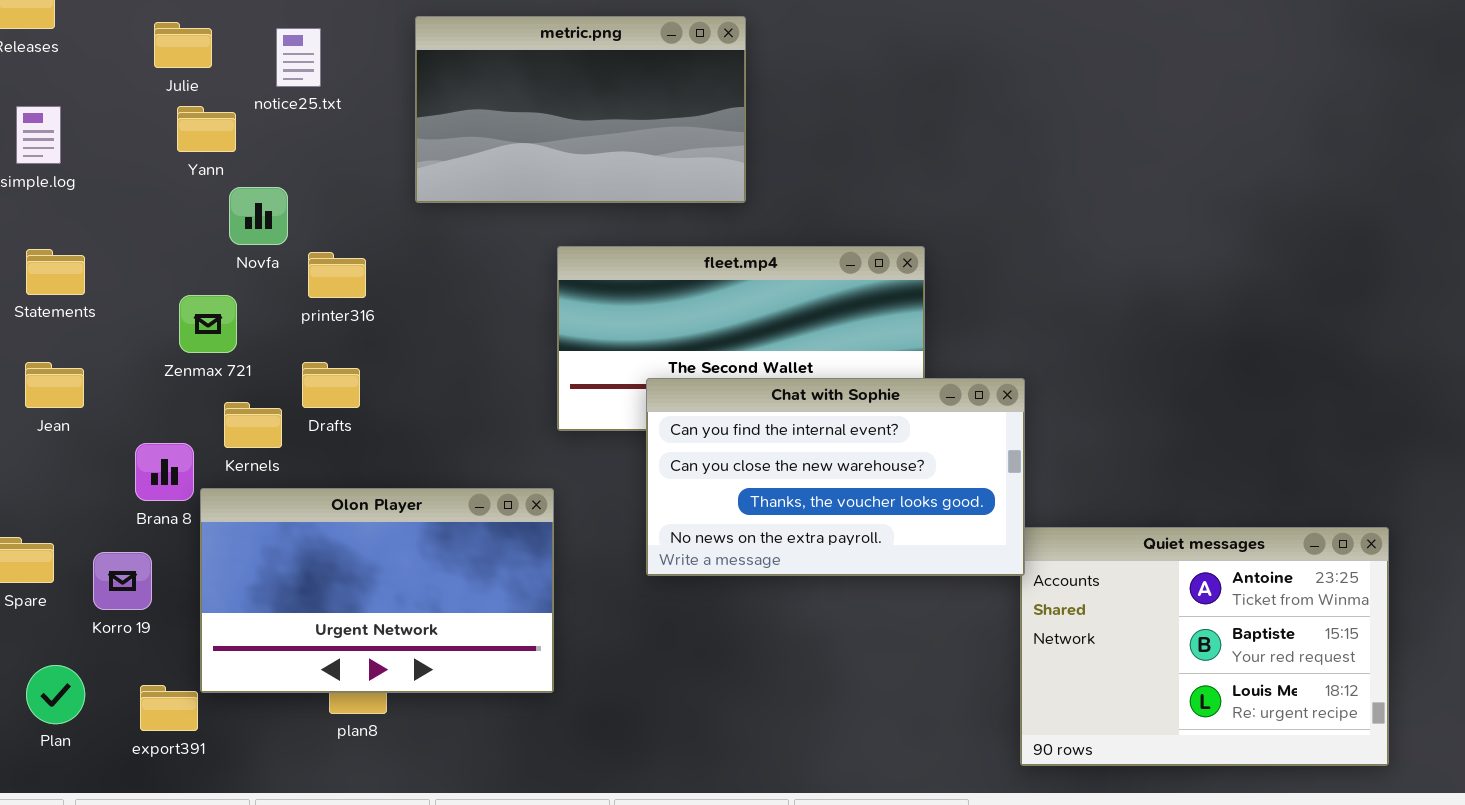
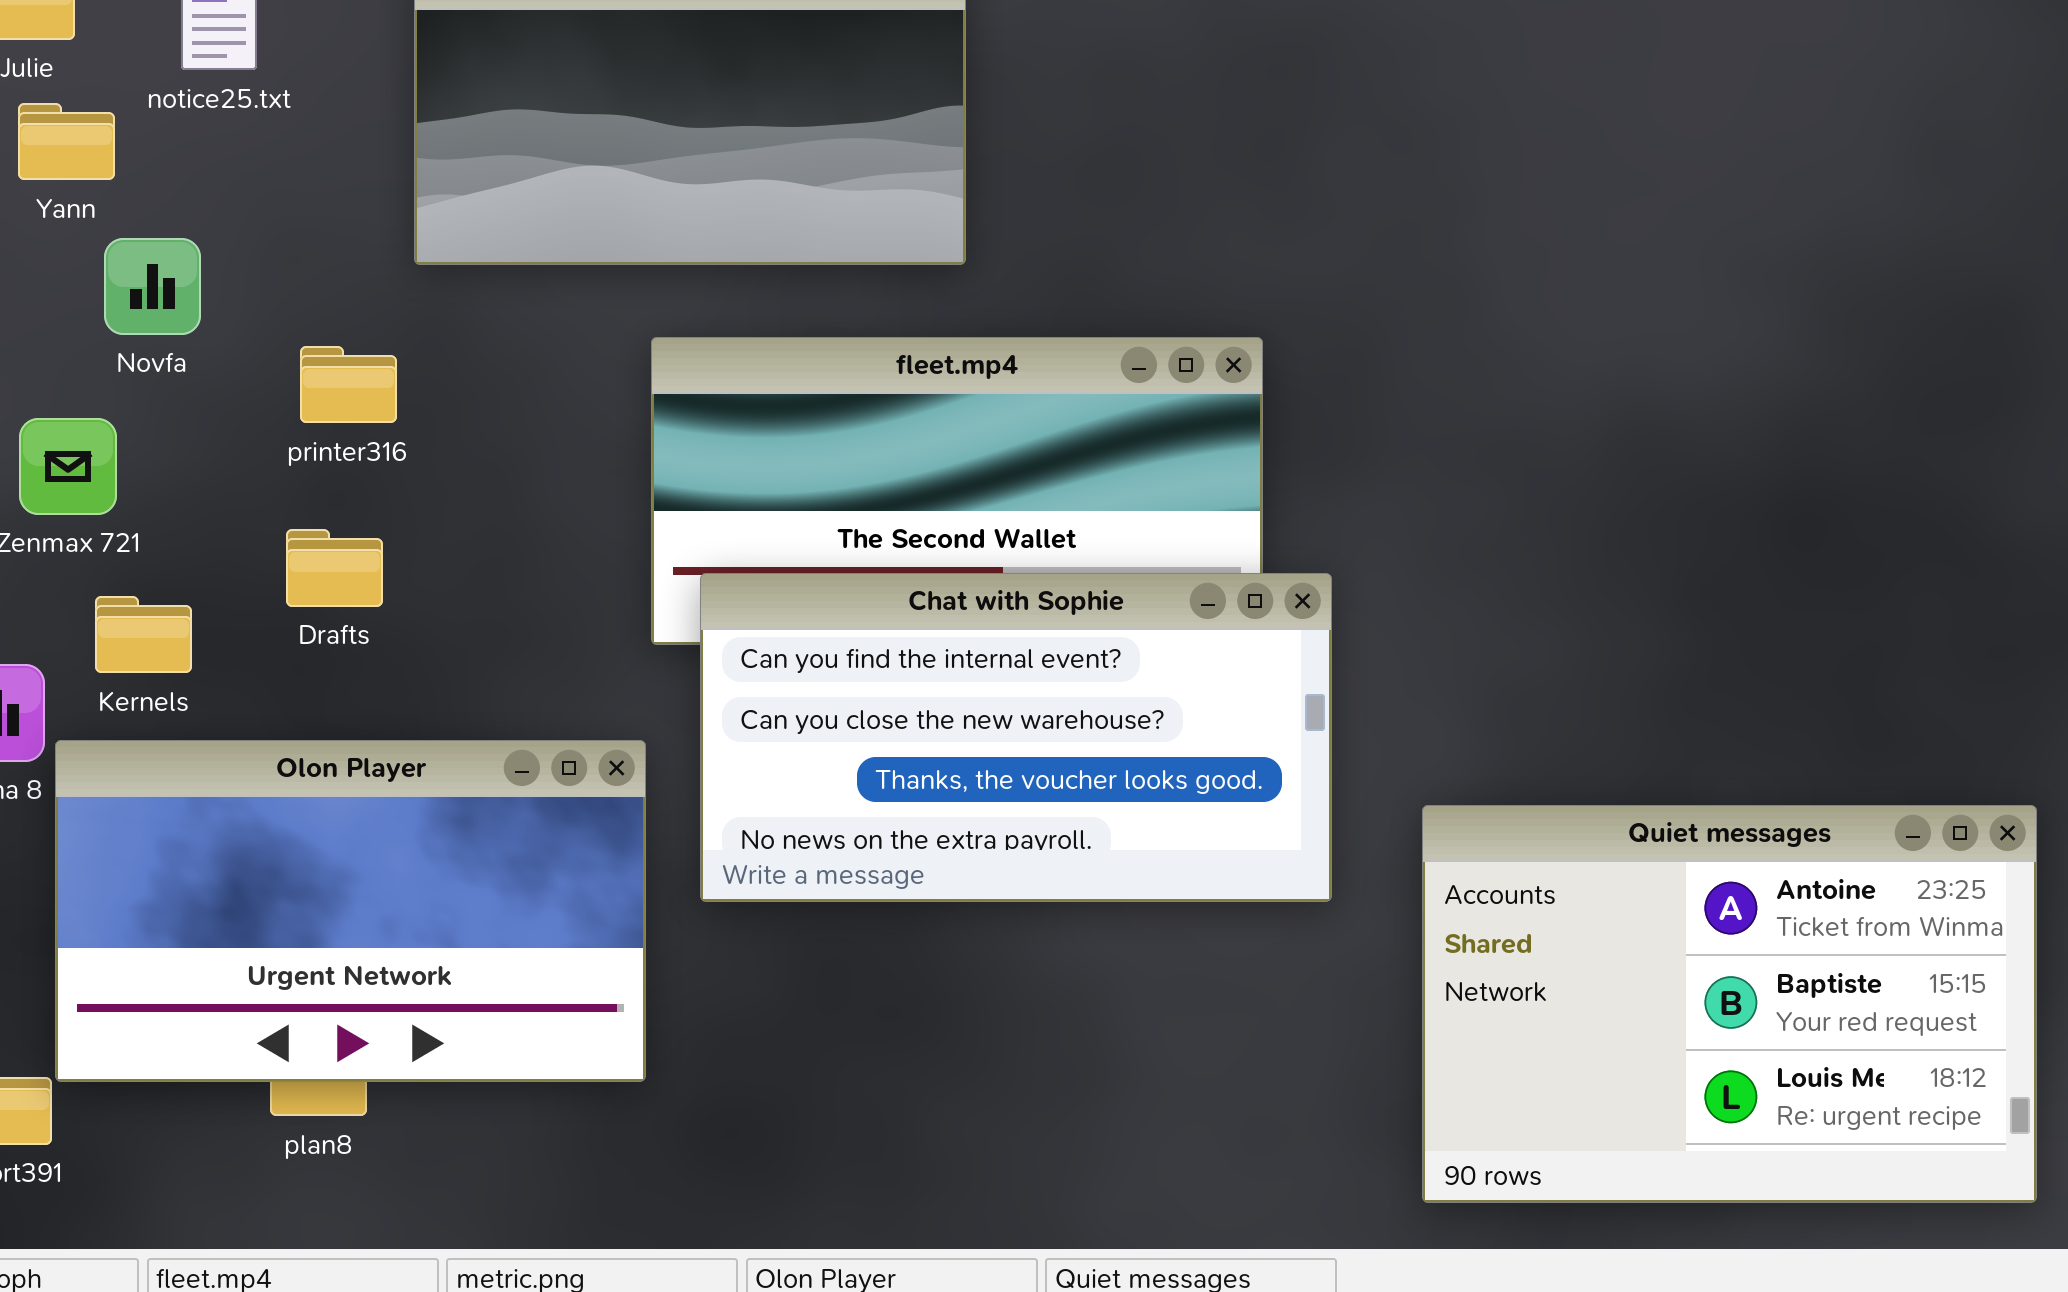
printer316: [308,252,366,298] -> [300,346,397,423], moved
Drafts: [302,362,360,408] -> [286,529,383,607], moved
Chat with Sophie: [646,378,1025,576] -> [700,573,1332,902], moved

